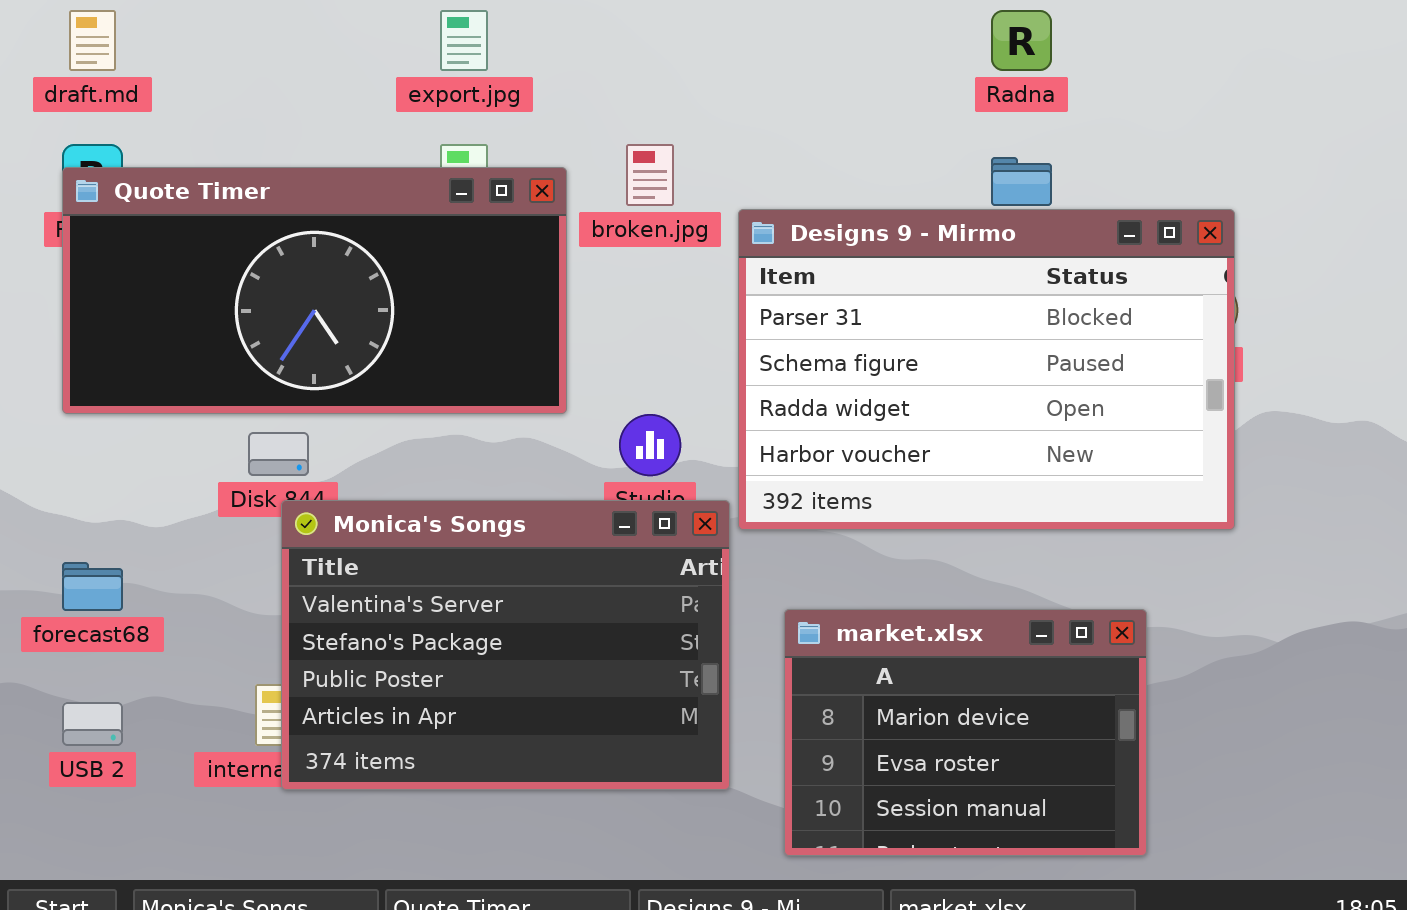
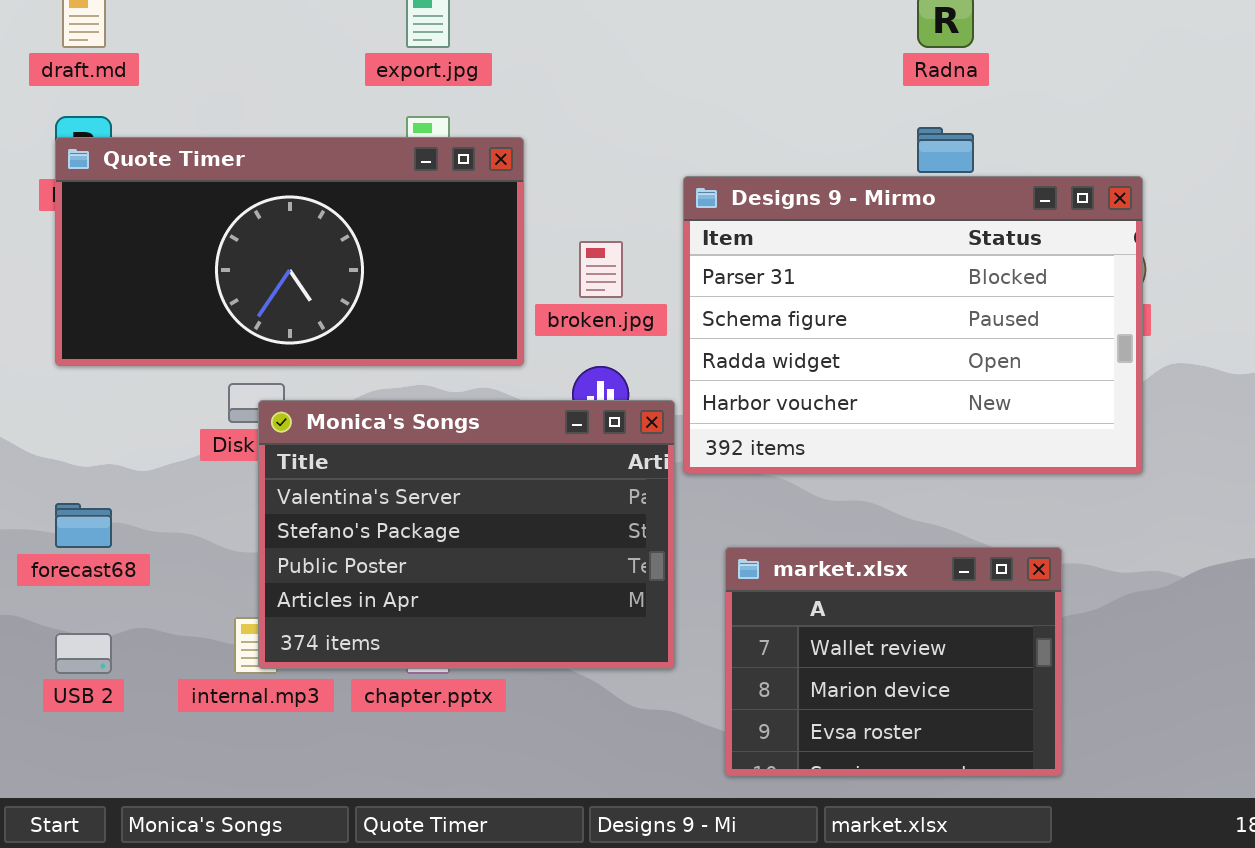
broken.jpg: [626,144,674,206] -> [579,241,623,298], moved
Monica's Songs: [281,500,730,790] -> [258,400,675,669], moved
market.xlsx: [784,609,1147,856] -> [725,547,1062,776], scrolled up 1 row

